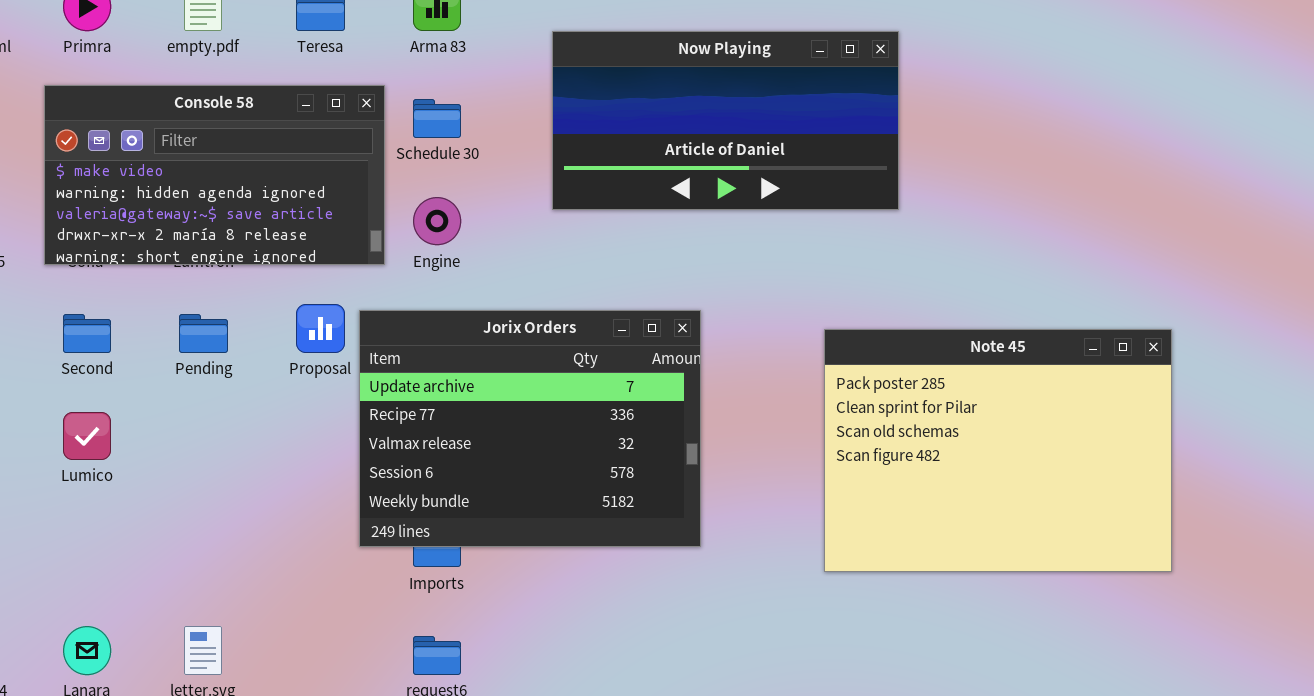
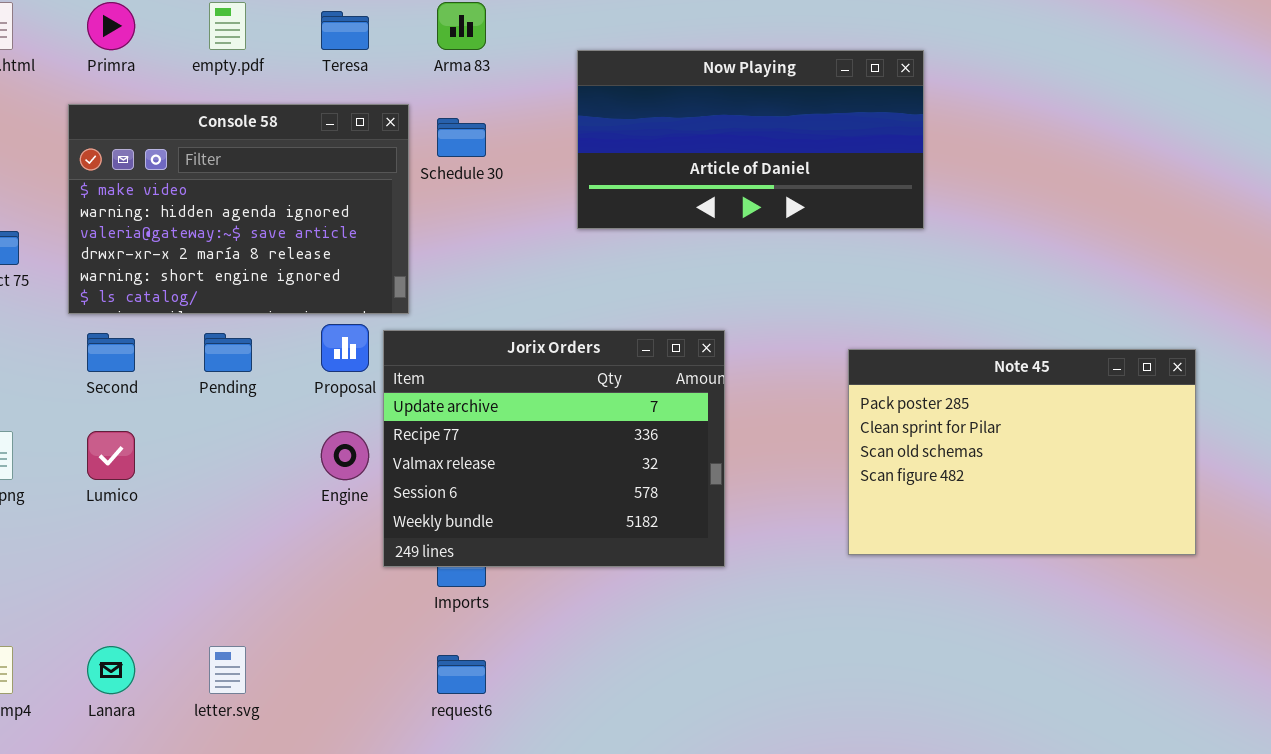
Console 58: [44,85,385,265] -> [68,104,409,314], resized
Engine: [413,197,461,245] -> [321,431,369,480], moved
Note 45: [824,329,1172,572] -> [848,349,1196,555], resized

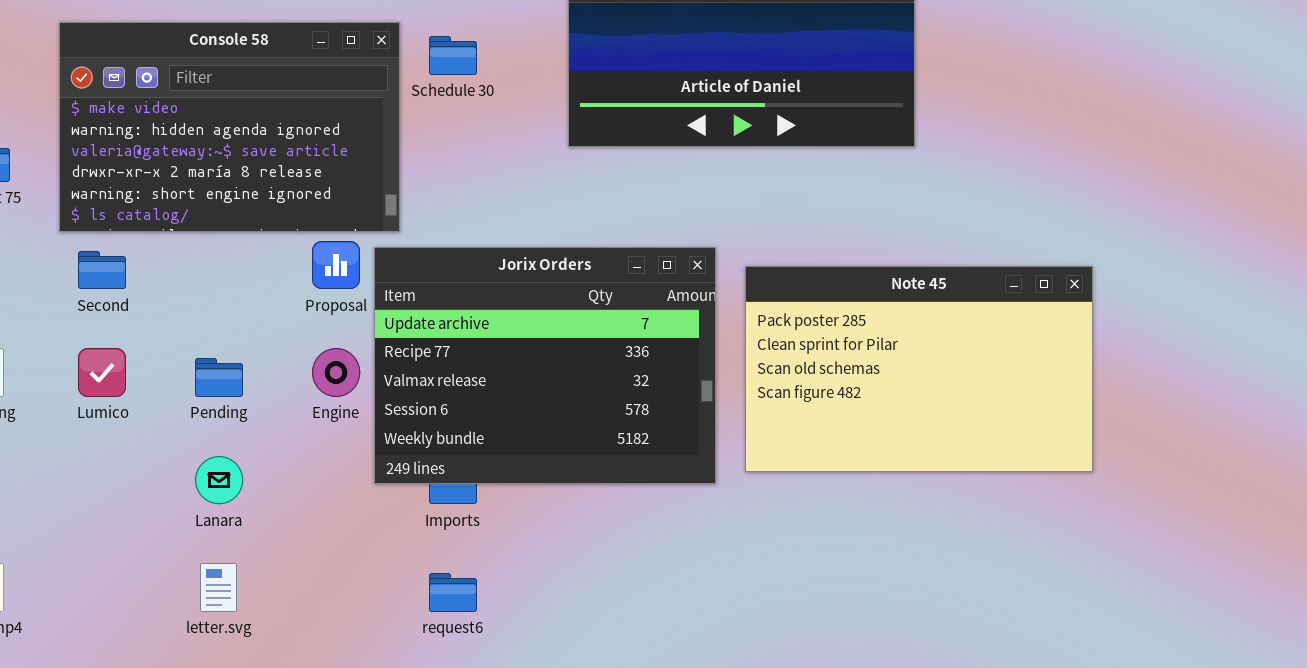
Pending: [204,333,252,372] -> [195,358,243,397], moved
Note 45: [848,349,1196,555] -> [745,266,1093,472], moved
Lanara: [87,646,135,694] -> [195,456,243,504], moved

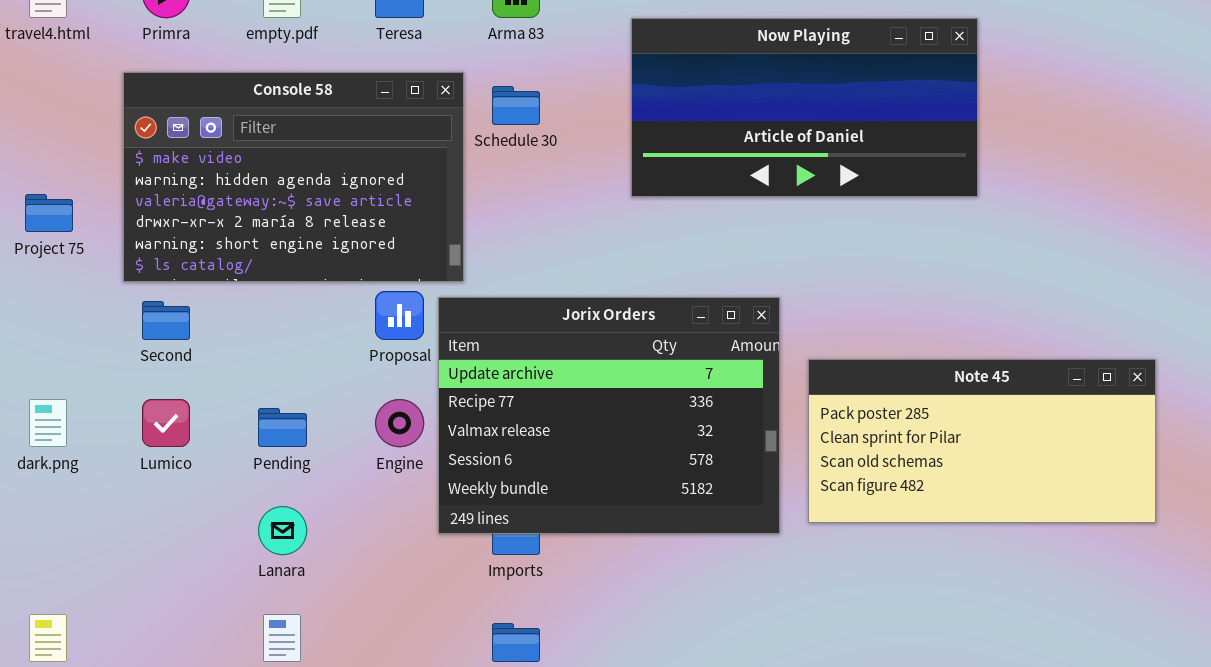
Note 45: [745,266,1093,472] -> [808,359,1156,523], resized

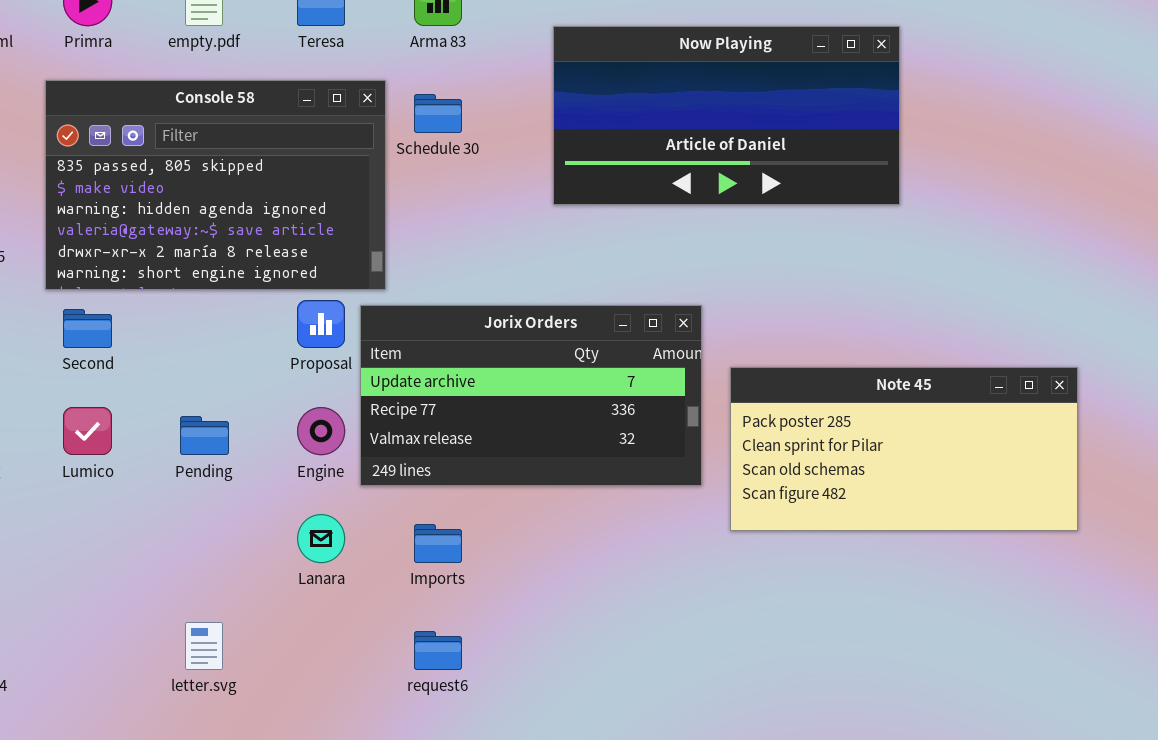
Console 58: [123,72,464,282] -> [45,80,386,290], scrolled up 1 row
Jorix Orders: [438,297,780,534] -> [360,305,702,486], resized
Lanara: [258,506,307,555] -> [297,514,345,563], moved

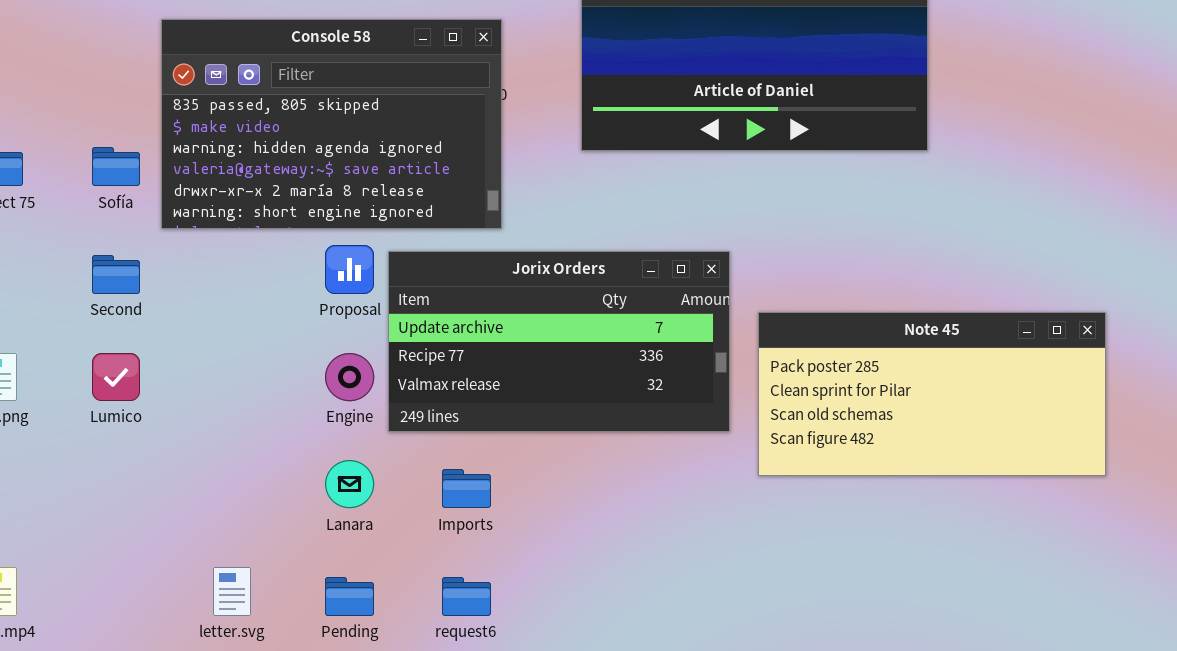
Console 58: [45,80,386,290] -> [161,19,502,229], moved
Pending: [180,416,229,455] -> [325,577,374,616], moved

